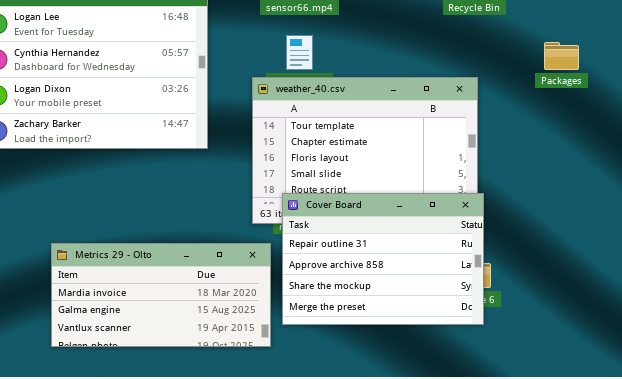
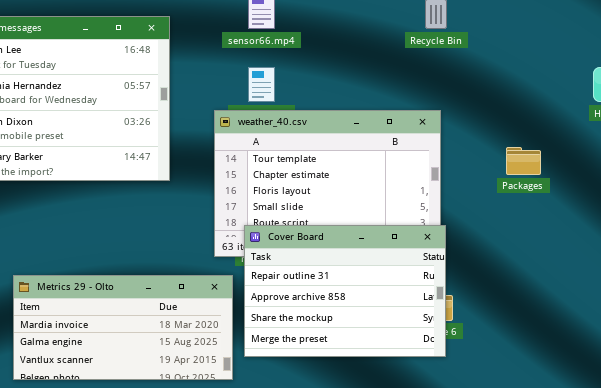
Packages: [544,42,579,70] -> [506,147,541,175], moved

